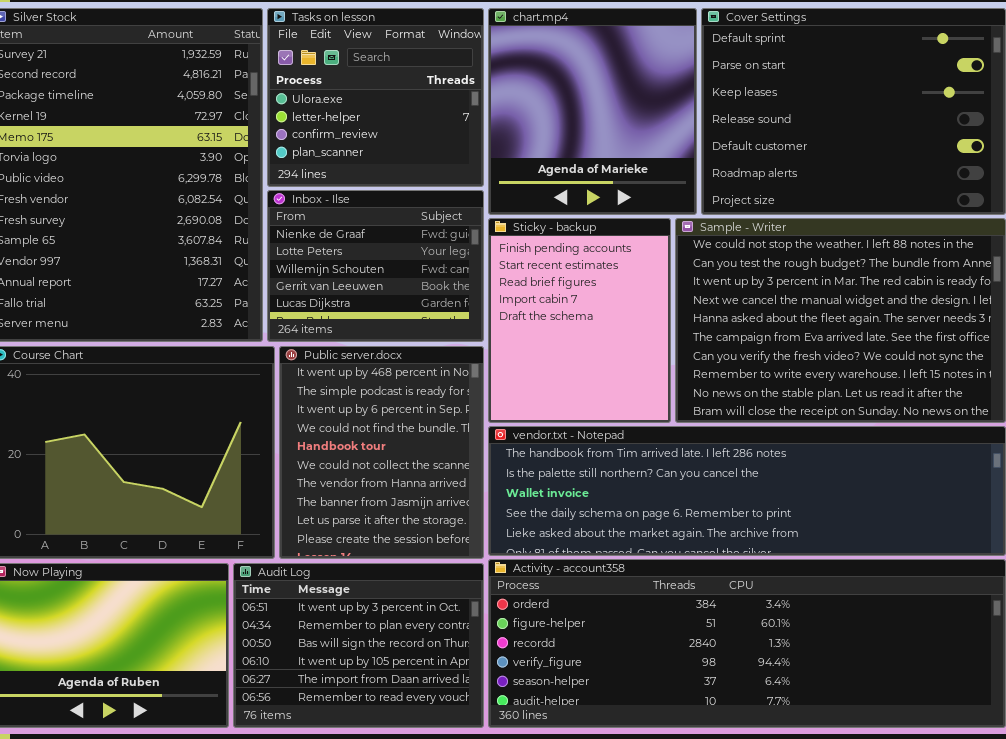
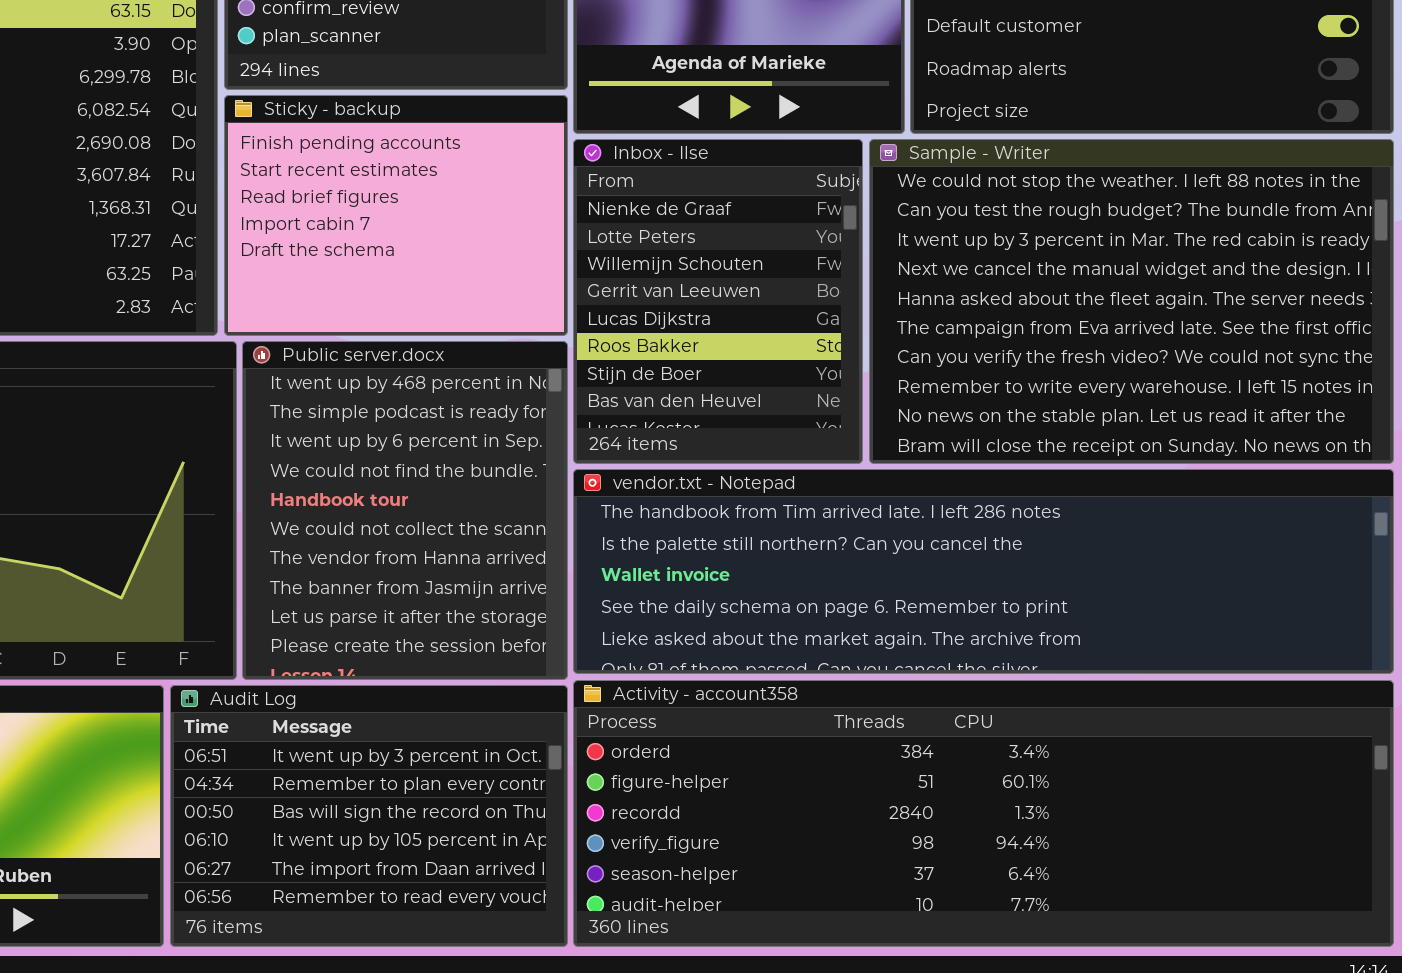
Inbox - Ilse: [267,190,484,342] -> [573,139,863,464], moved, resized
Sticky - backup: [488,218,671,423] -> [224,95,568,336], moved, resized

